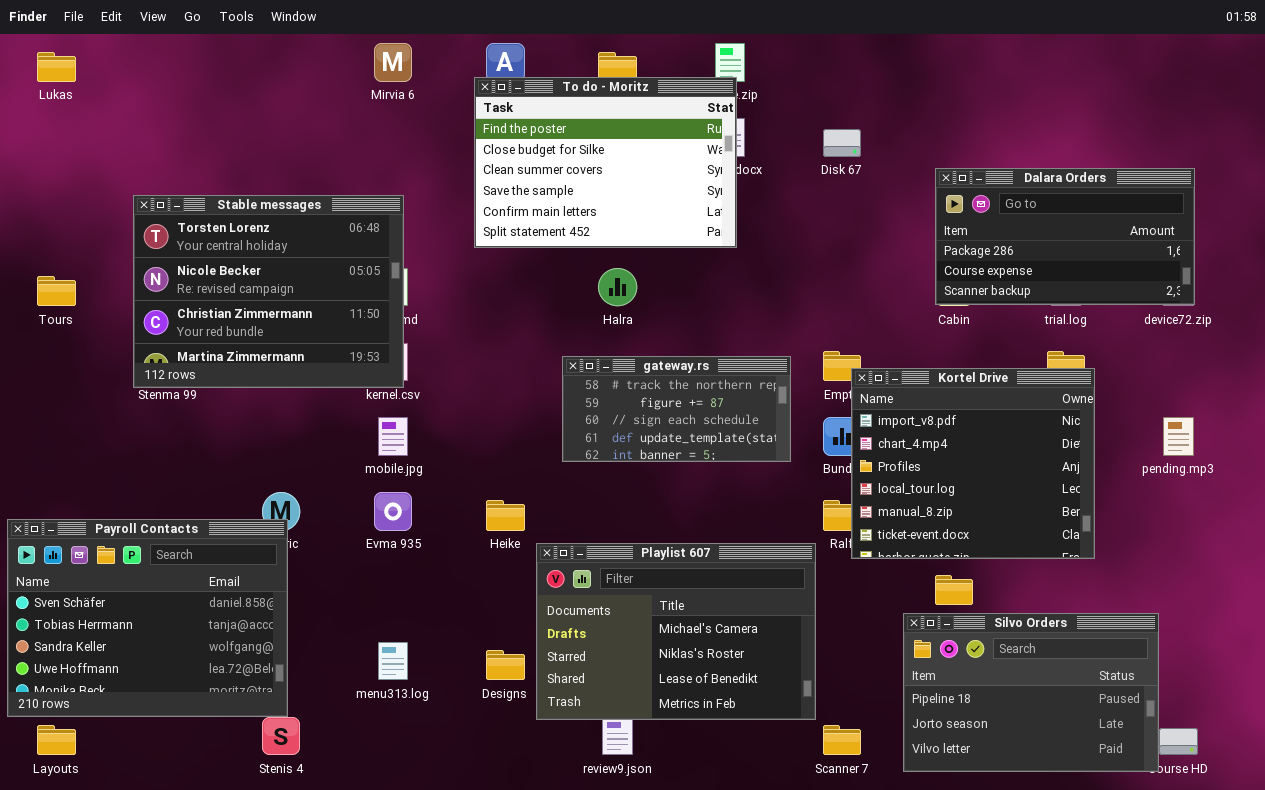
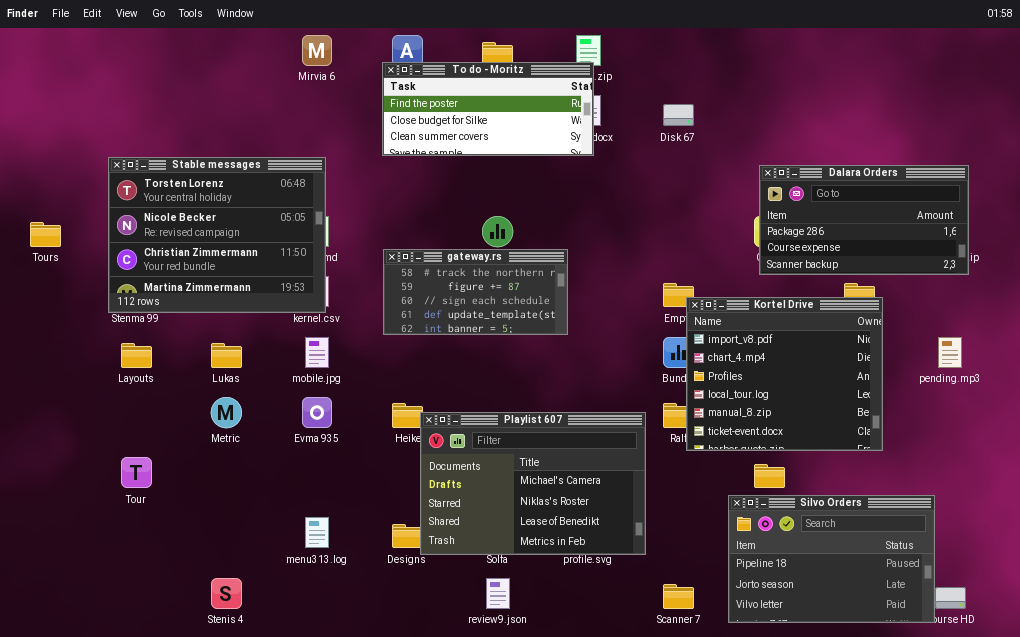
Lukas: [37,52,76,82] -> [211,343,242,368], moved
To do - Moritz: [474,77,737,248] -> [382,62,594,156], resized
Dalara Orders: [935,168,1195,305] -> [759,165,969,275], moved
gateway.rs: [562,356,791,462] -> [383,249,568,335], moved
Payroll Contacts: [7,519,288,717] -> none, closed
Playlist 607: [536,543,816,720] -> [420,412,646,555], moved
Layouts: [37,725,76,755] -> [121,343,152,368], moved

